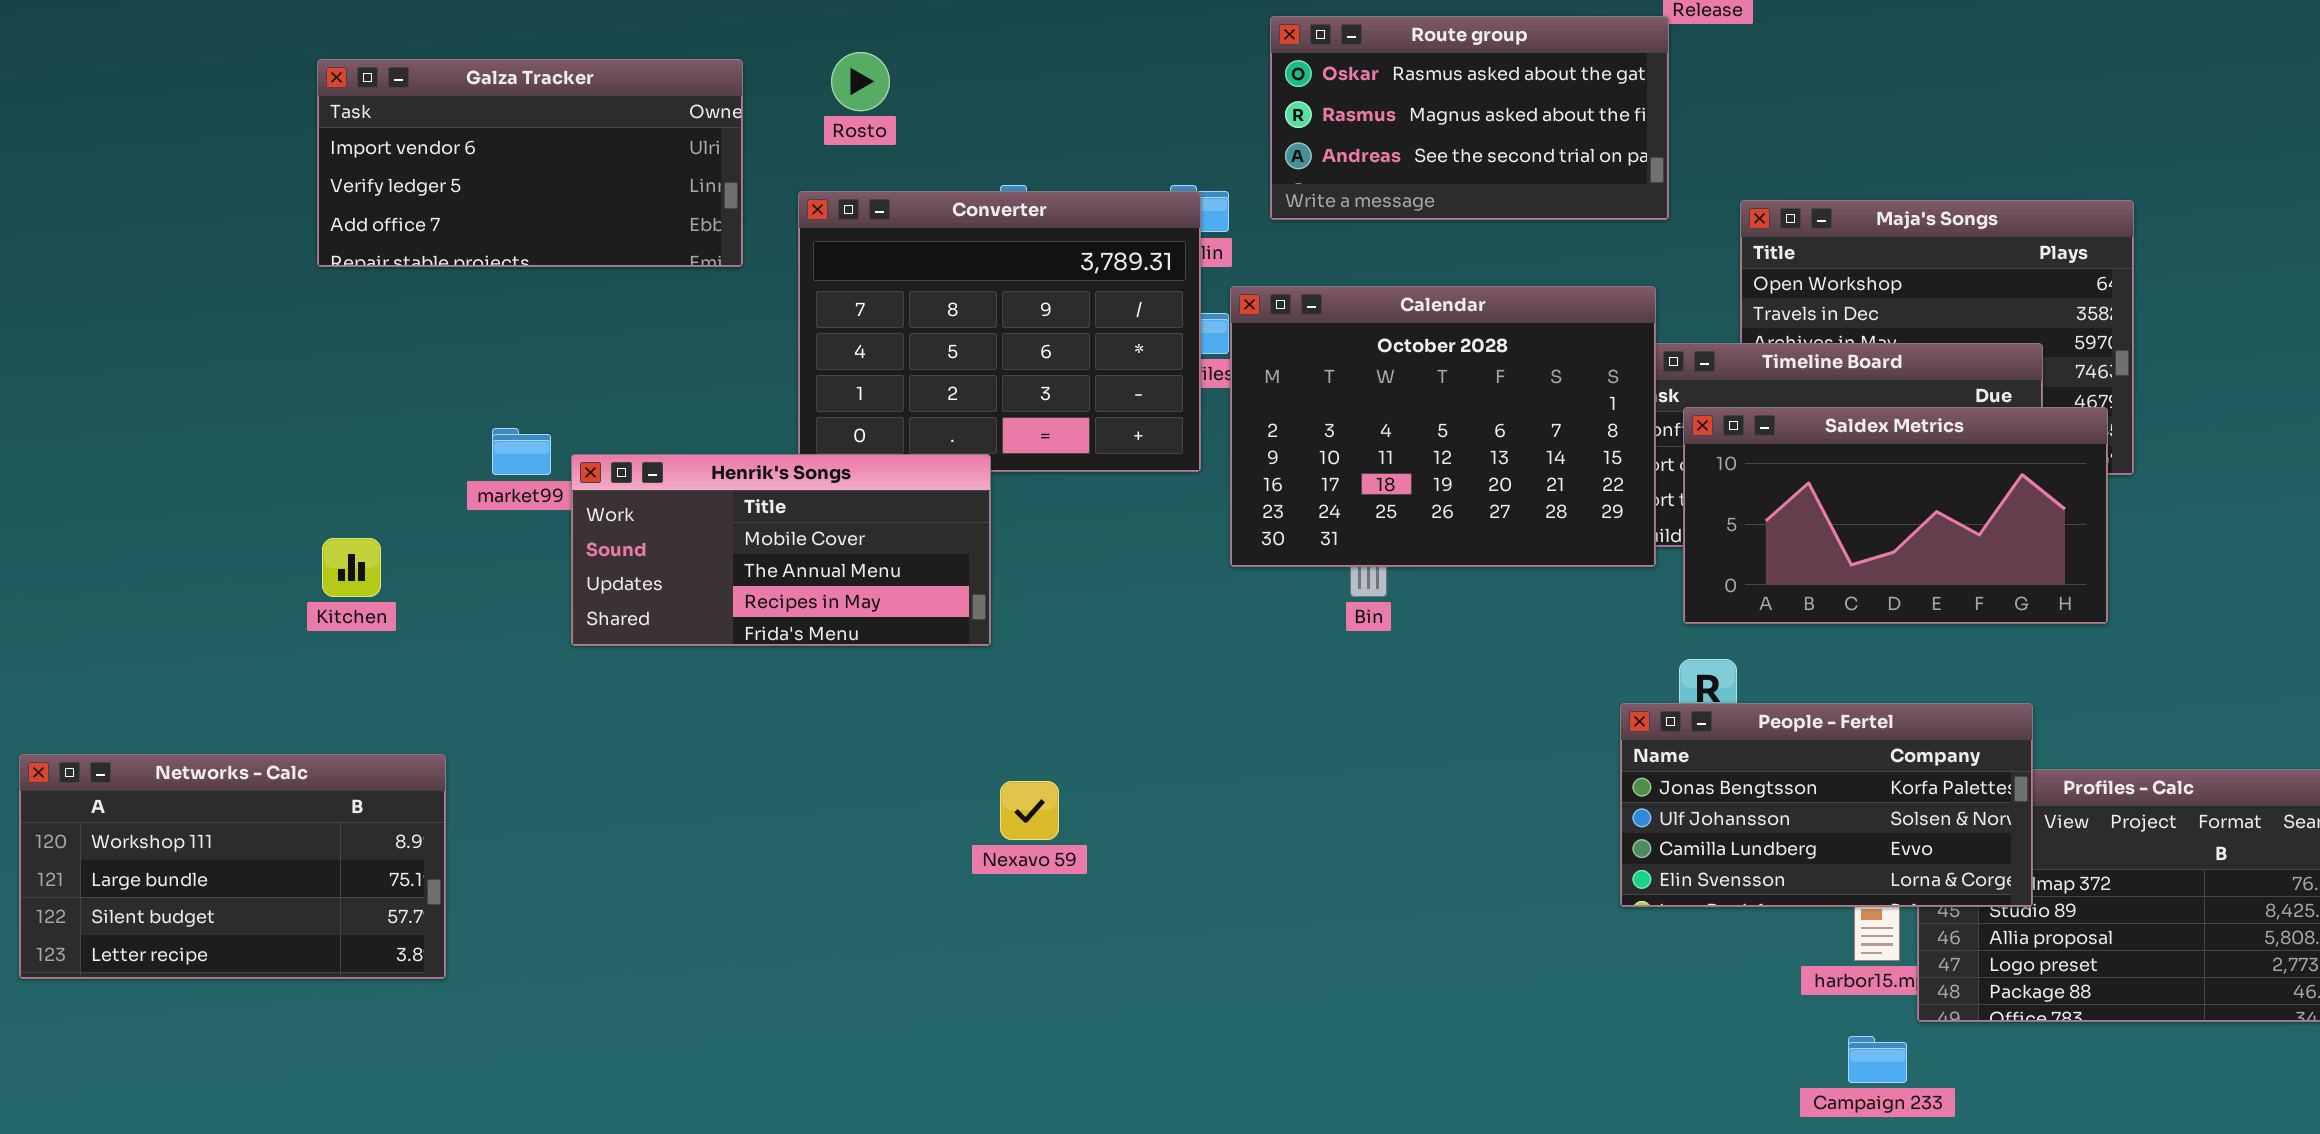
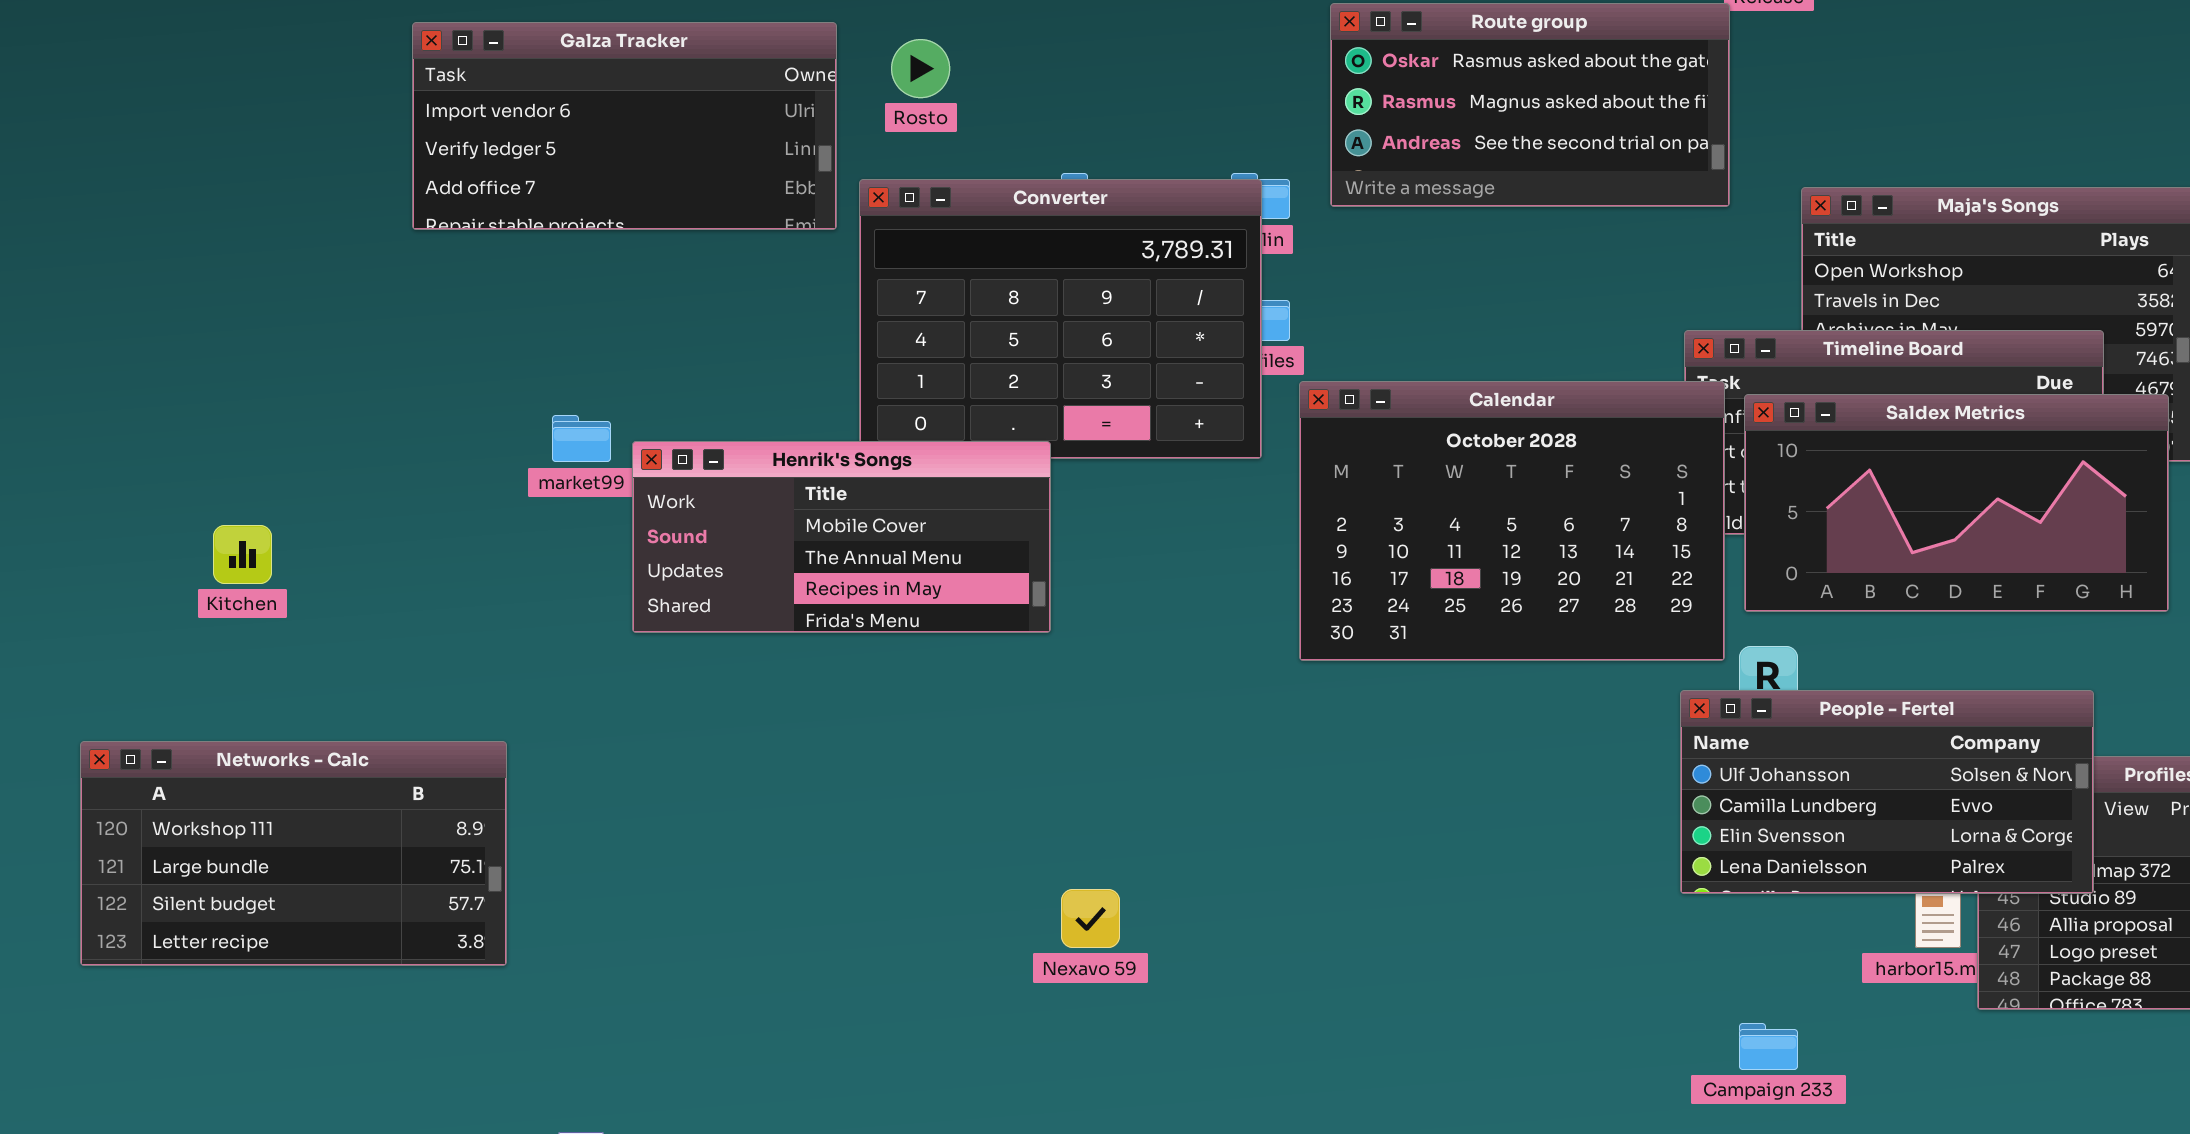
Galza Tracker: [317,59,743,267] -> [412,22,837,230], moved
Calendar: [1230,286,1656,567] -> [1299,381,1725,661], moved
Kitchen: [322,538,381,597] -> [213,525,272,584], moved
People - Fertel: [1620,703,2033,907] -> [1680,690,2094,894], scrolled down 1 row
Nexavo 59: [1000,781,1059,840] -> [1061,889,1120,948], moved
Campaign 233: [1848,1036,1907,1083] -> [1739,1023,1798,1070], moved

